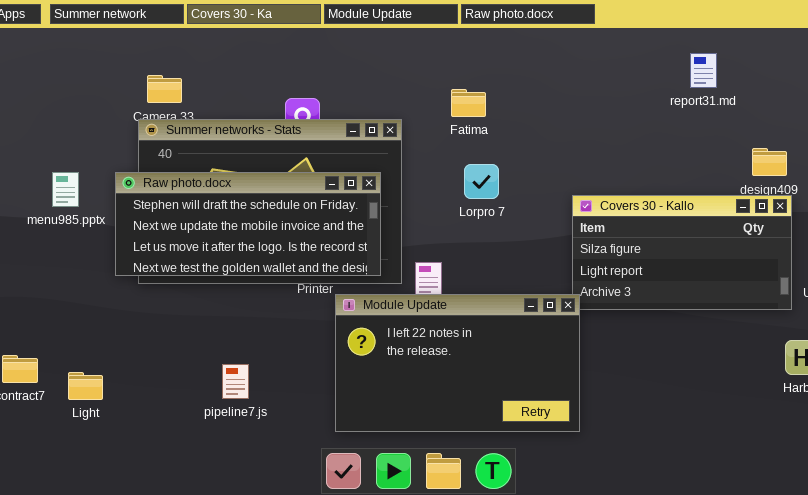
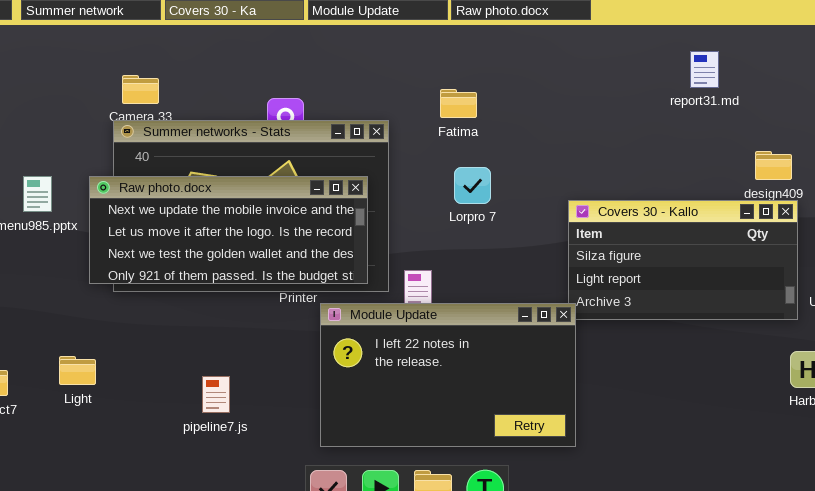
Raw photo.docx: [115,172,381,276] -> [89,176,368,284], scrolled down 1 row
Light: [68,372,103,400] -> [59,356,96,385], moved

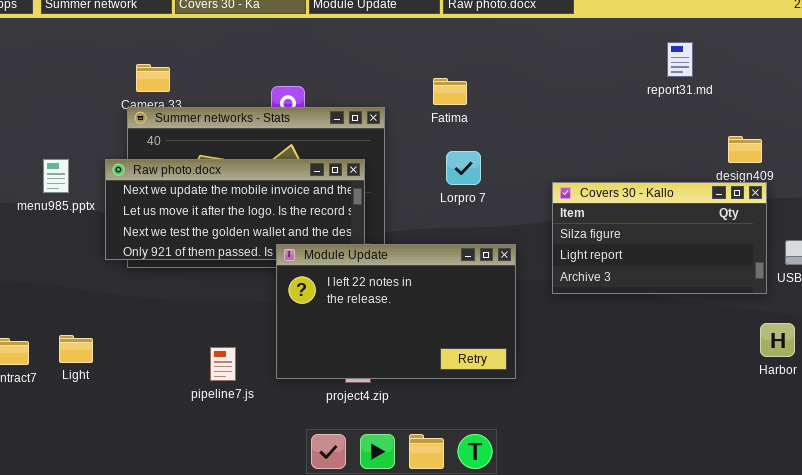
Module Update: [320,303,576,447] -> [276,244,516,379], moved
Light: [59,356,96,385] -> [59,335,93,363], moved

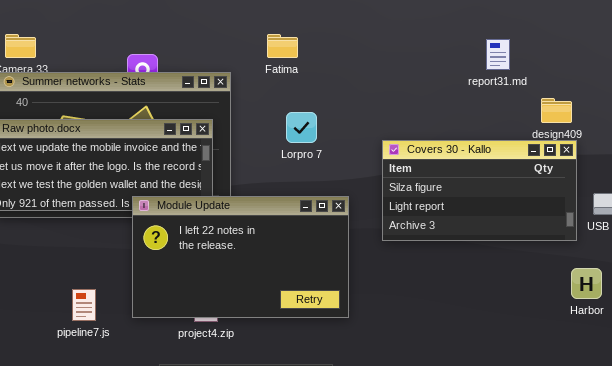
report31.md: [667,42,693,77] -> [486,39,510,70], moved
Fatima: [433,78,467,105] -> [267,34,298,58], moved

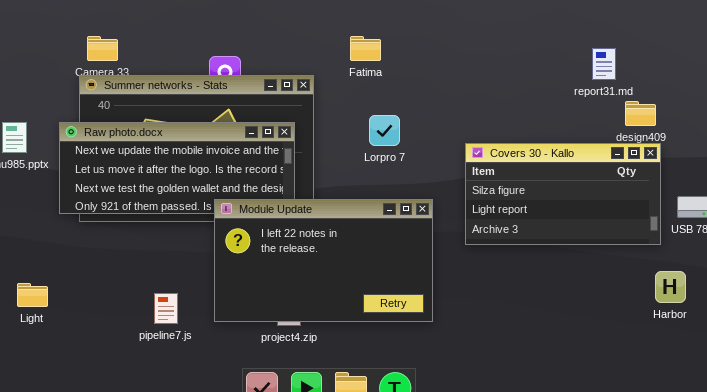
report31.md: [486,39,510,70] -> [592,48,616,80], moved

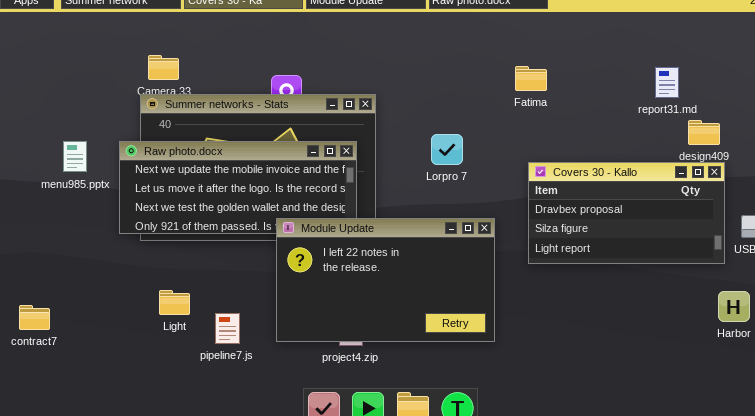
Fatima: [350,36,381,61] -> [515,66,547,91], moved
Covers 30 - Kallo: [465,143,661,245] -> [528,162,725,264], scrolled up 1 row
Light: [17,283,48,307] -> [159,290,190,315], moved

